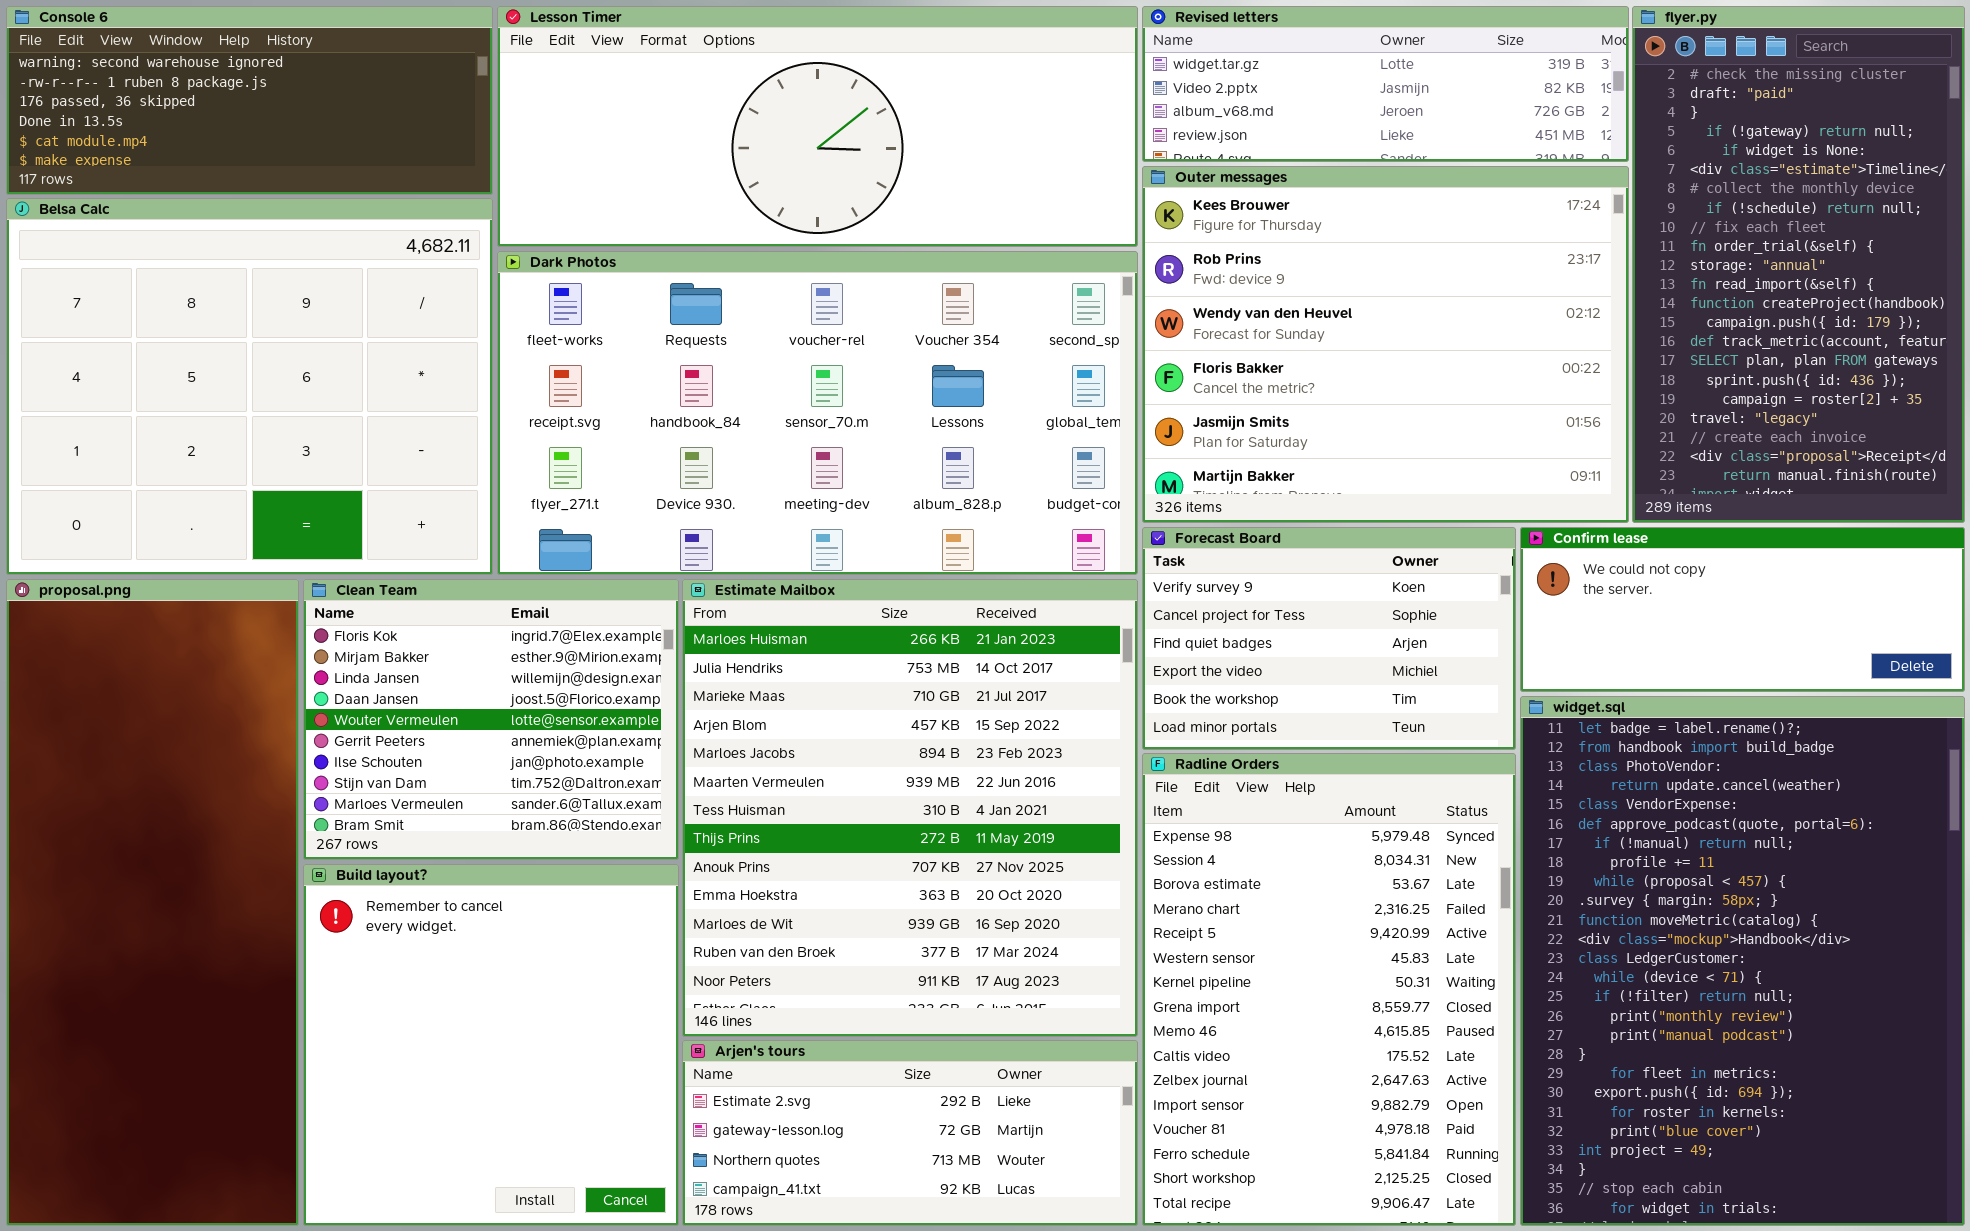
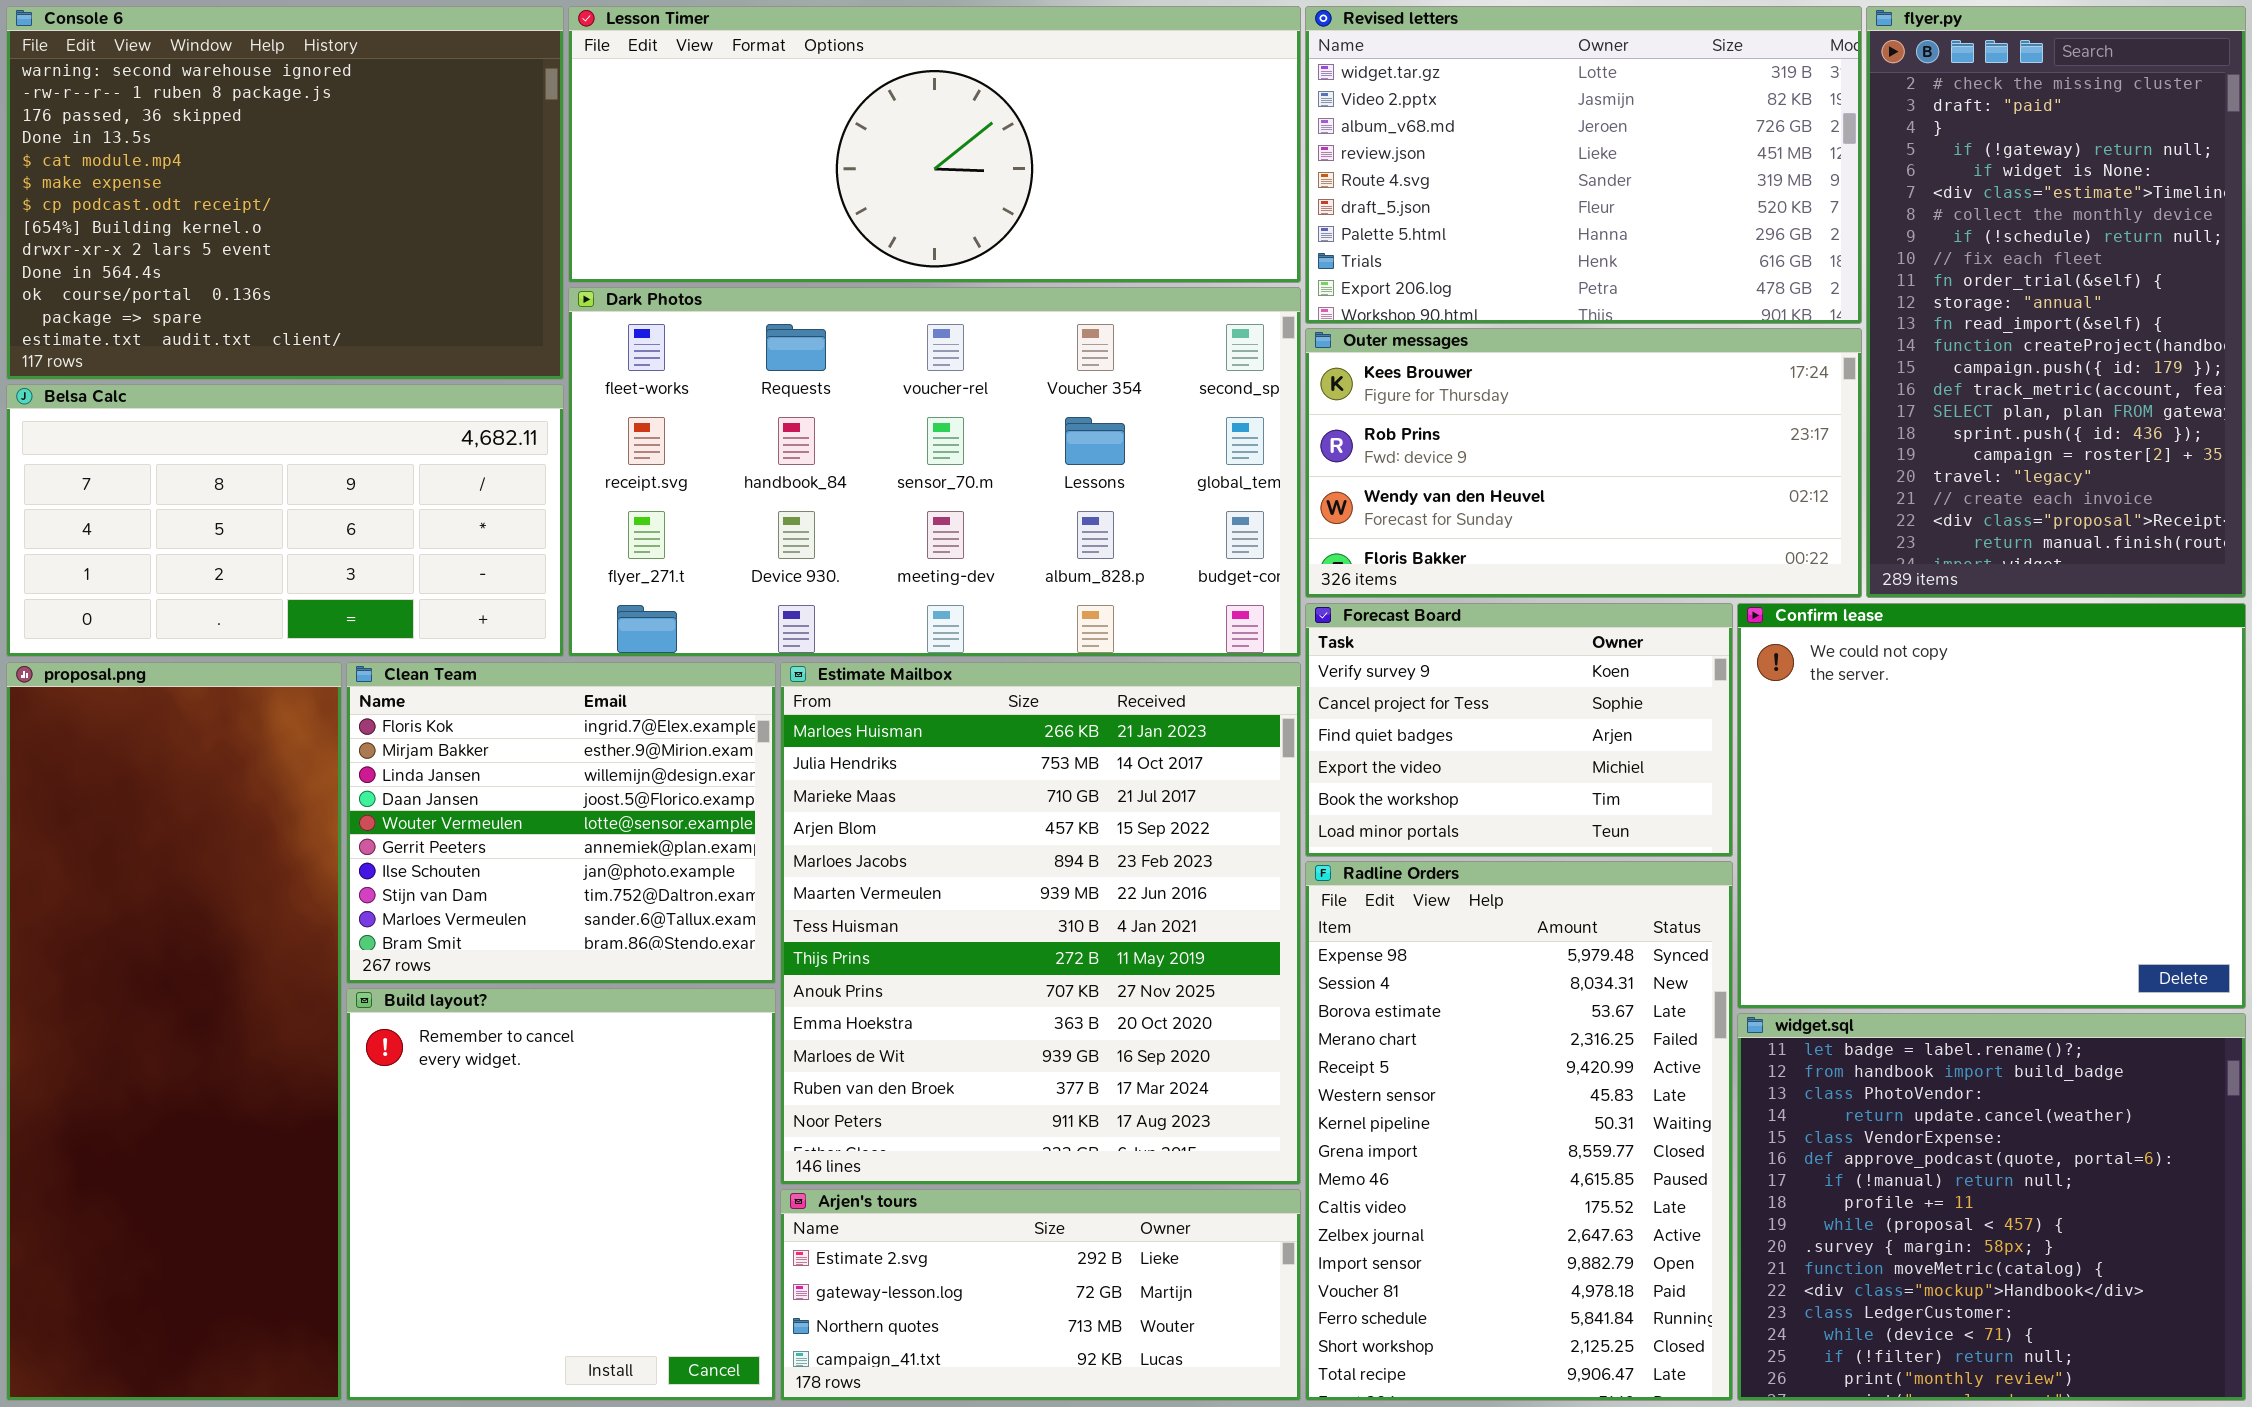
Console 6: [6,6,493,195] -> [6,6,564,380], resized
Revised letters: [1142,6,1629,162] -> [1305,6,1862,324], resized
Outer messages: [1142,166,1629,523] -> [1305,328,1862,598], resized
Belsa Calc: [6,198,493,575] -> [6,384,564,657], resized
Confirm lease: [1520,527,1965,692] -> [1737,603,2246,1009], resized
widget.sql: [1520,696,1965,1226] -> [1737,1013,2246,1401], resized

